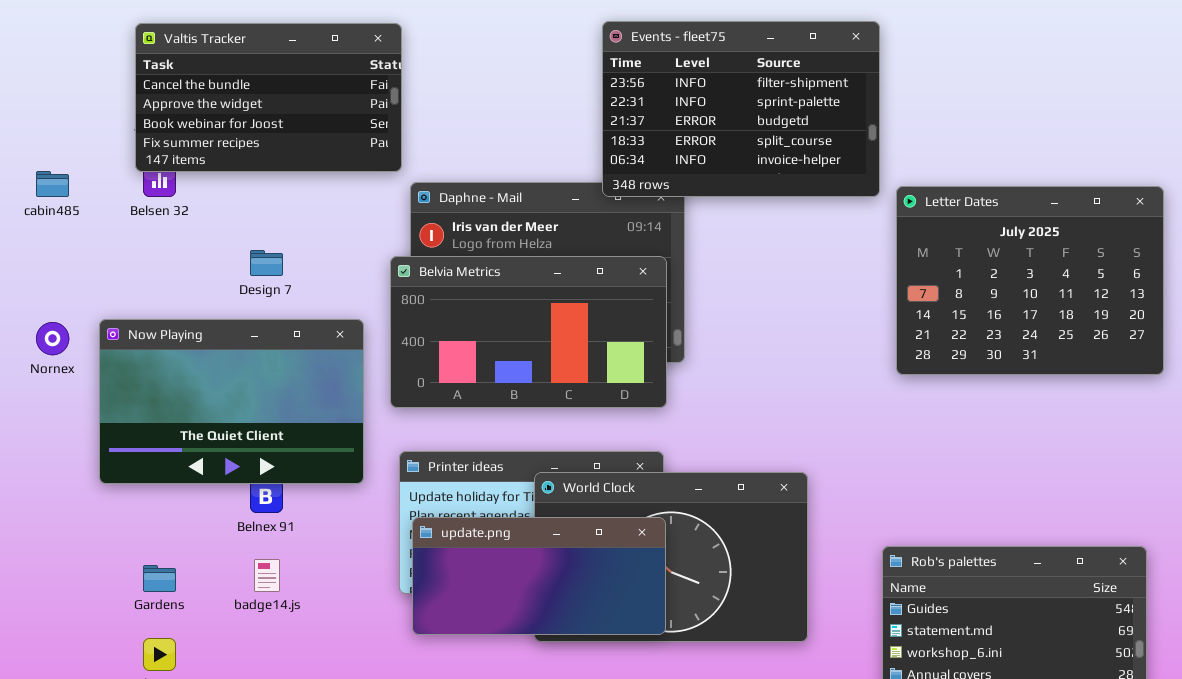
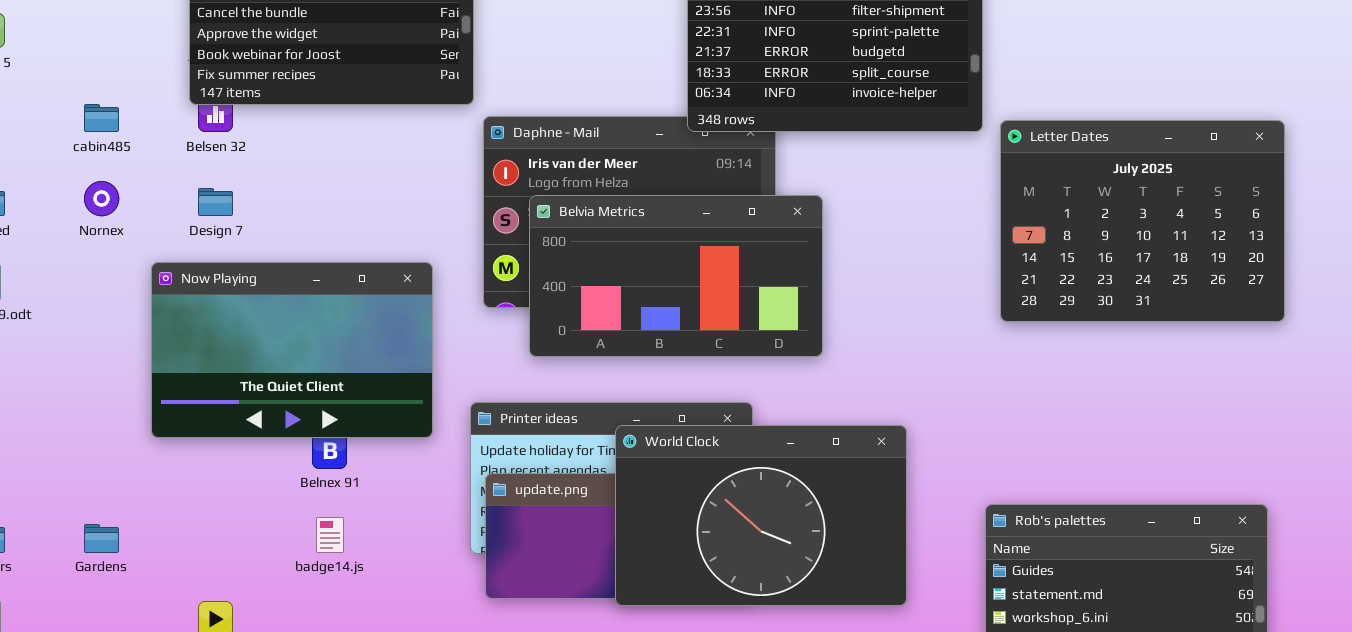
Design 7: [250,250,283,276] -> [198,188,233,216], moved
Belvia Metrics: [390,256,667,408] -> [529,195,823,357], moved
Nornex: [36,322,69,355] -> [84,181,119,216], moved
World Clock: [534,472,808,642] -> [615,425,907,606], raised
Gardens: [143,565,176,592] -> [84,524,119,553], moved

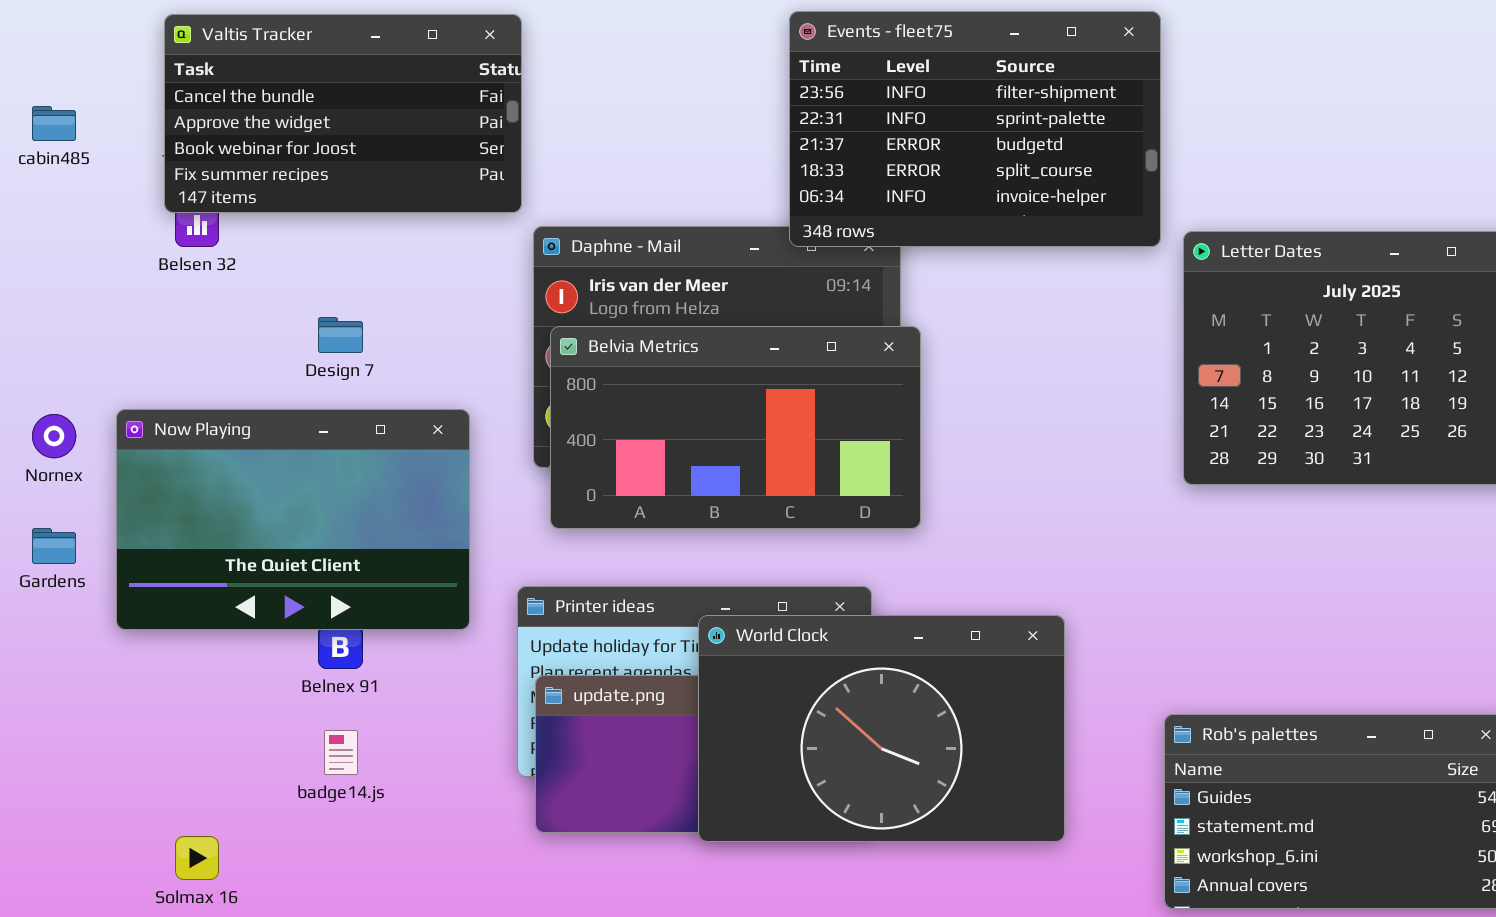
cabin485: [84,104,119,132] -> [32,106,76,141], moved
Nornex: [84,181,119,216] -> [32,414,76,458], moved
Design 7: [198,188,233,216] -> [318,317,363,353], moved
Belvia Metrics: [529,195,823,357] -> [550,326,921,529], moved
Gardens: [84,524,119,553] -> [32,528,76,564], moved

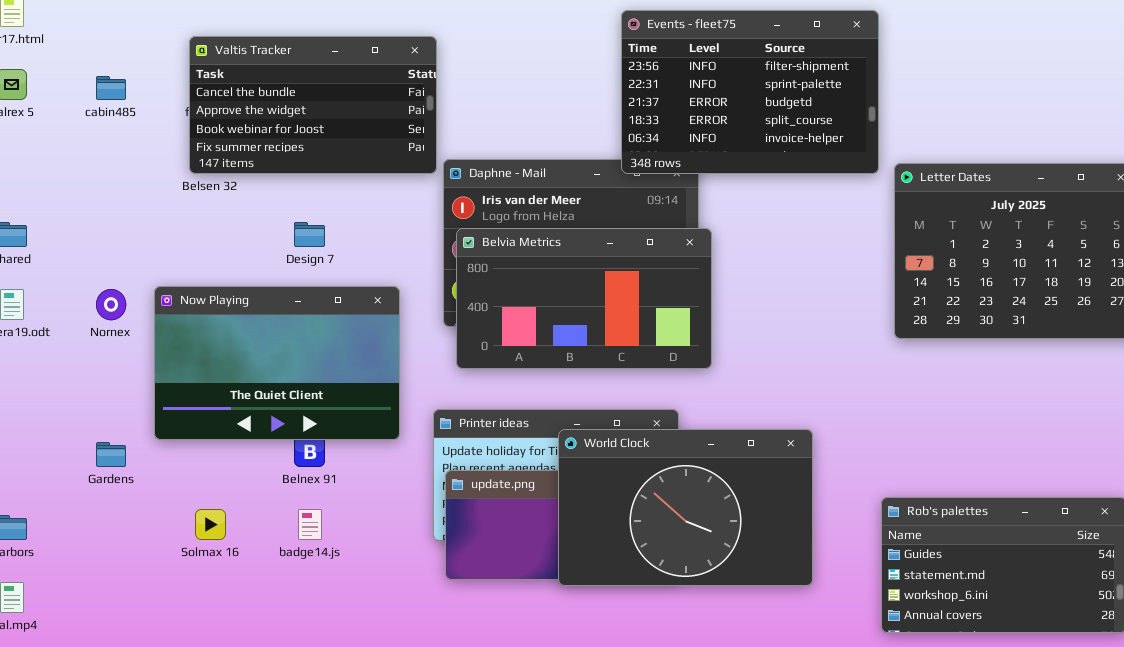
Valtis Tracker: [164,14,522,213] -> [189,36,437,174], moved
Gardens: [32,528,76,564] -> [96,442,126,467], moved
Solmax 16: [175,836,219,880] -> [195,509,226,540], moved

